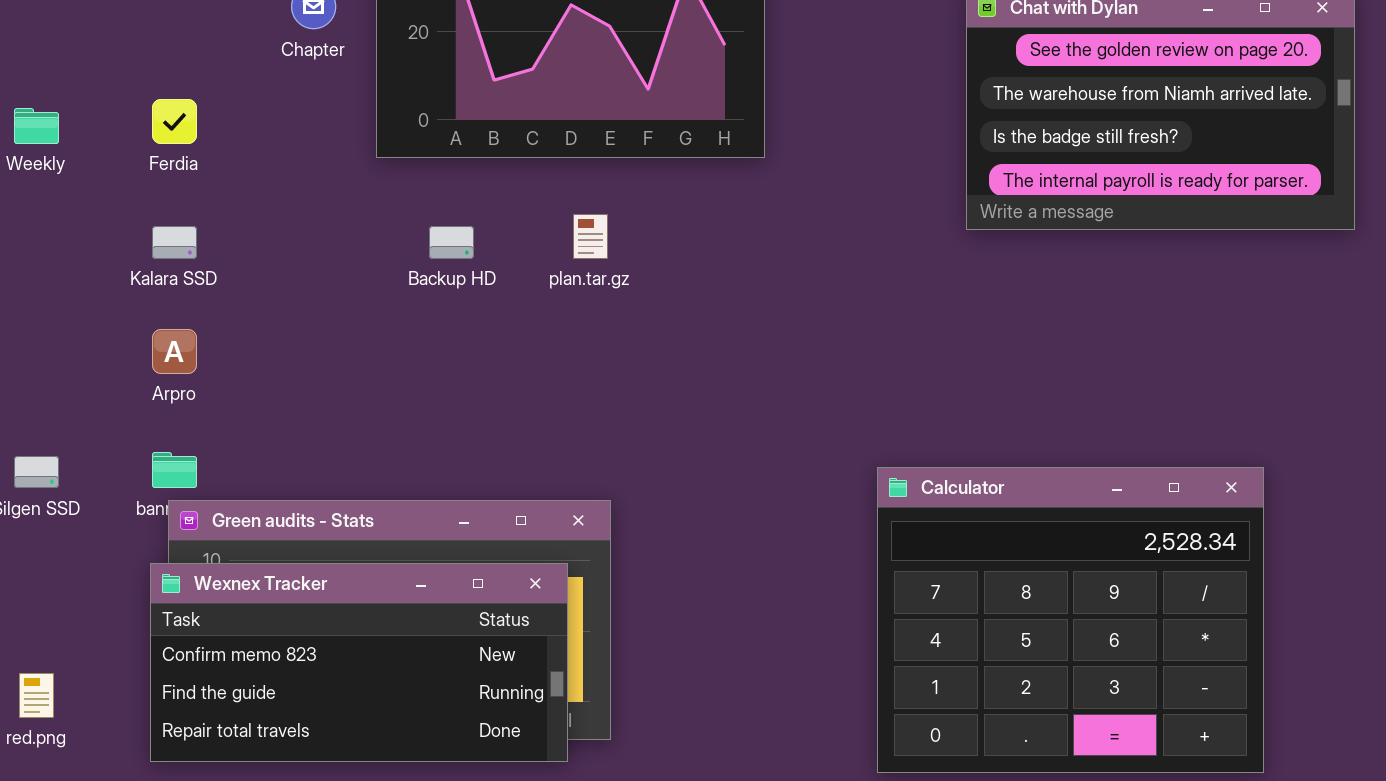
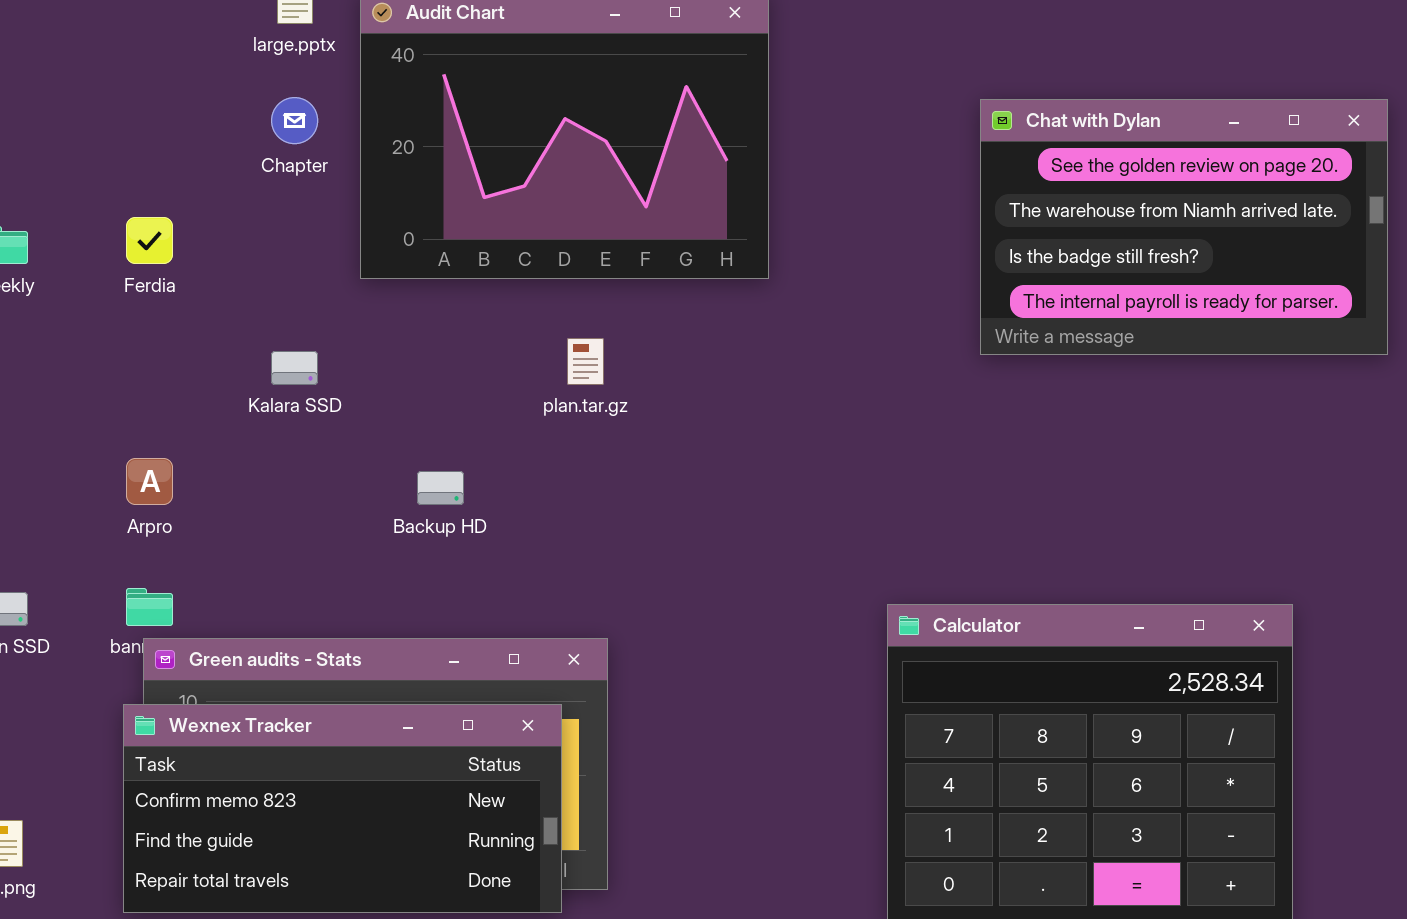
Kalara SSD: [152,226,197,259] -> [271,351,318,385], moved
Backup HD: [429,226,474,259] -> [417,471,464,505], moved

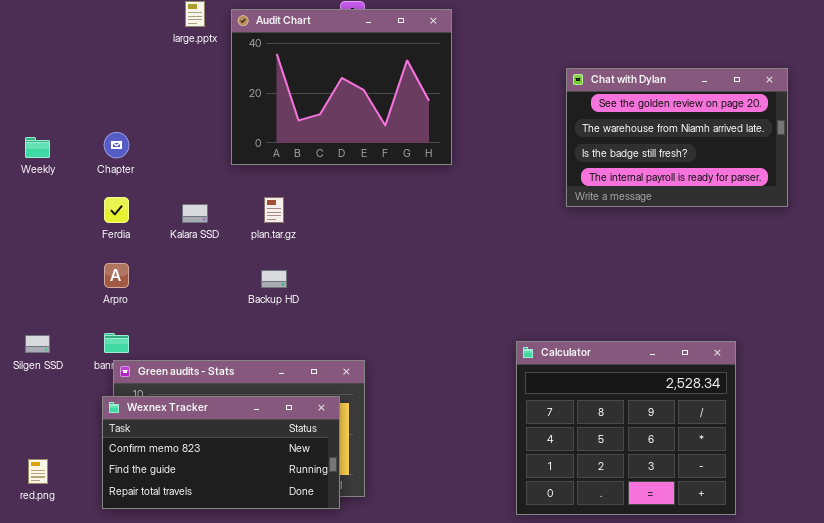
Chapter: [271,97,318,144] -> [104,132,129,158], moved
Ferdia: [126,217,173,264] -> [104,197,129,223], moved
plan.tar.gz: [567,338,604,385] -> [264,197,284,223], moved

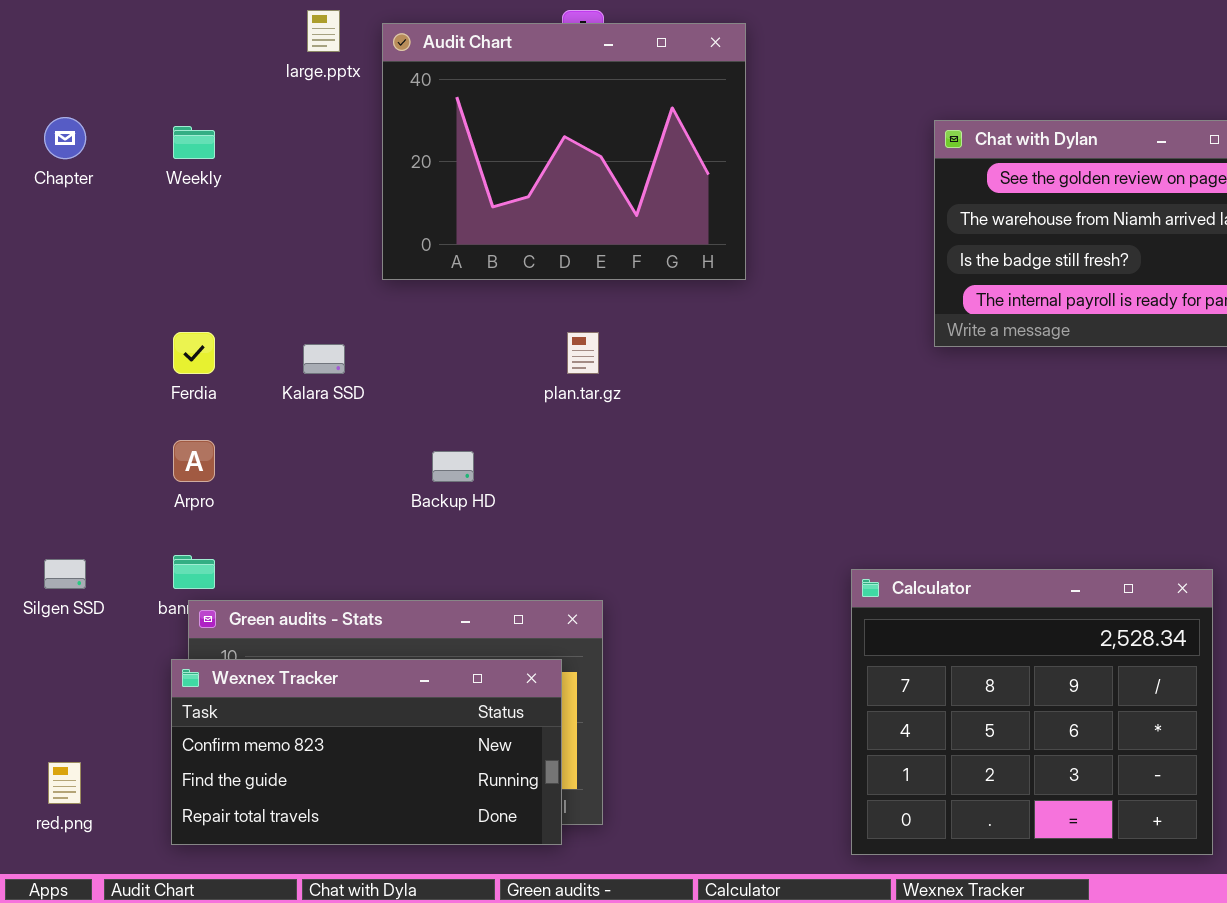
Chapter: [104,132,129,158] -> [44,117,86,159], moved
Weekly: [25,137,50,158] -> [173,126,215,159], moved
plan.tar.gz: [264,197,284,223] -> [567,332,599,374], moved

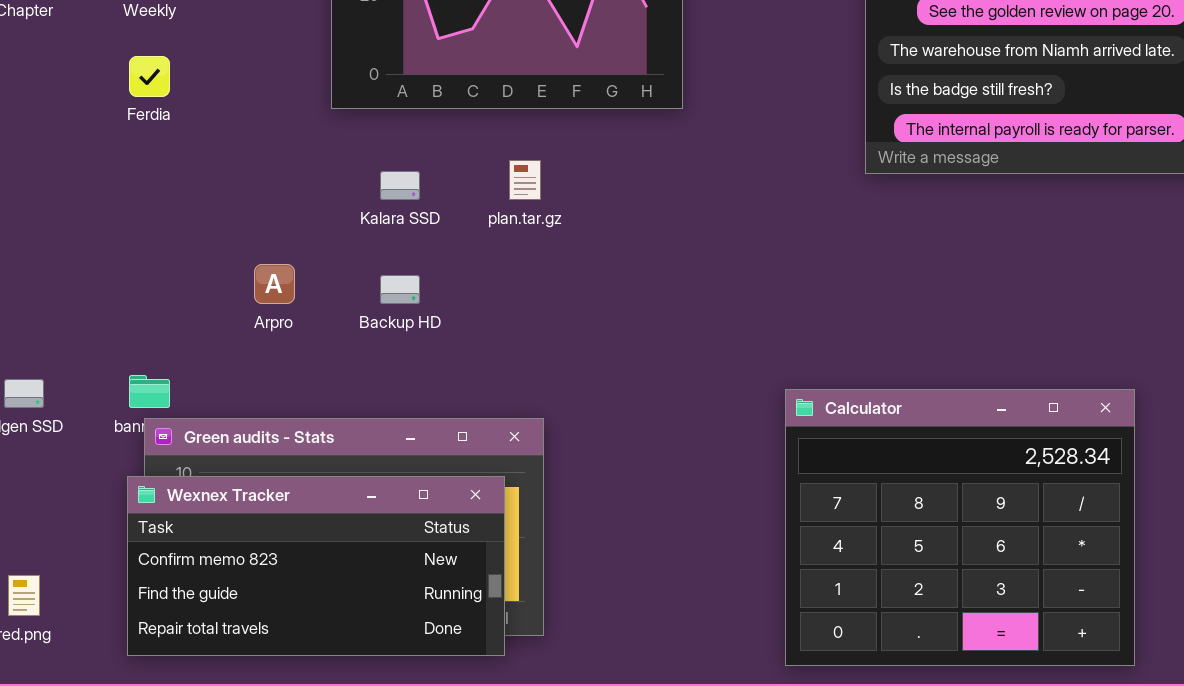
Ferdia: [173,332,215,374] -> [129,56,170,97], moved
Kalara SSD: [303,344,345,374] -> [380,171,420,200], moved
Arpro: [173,440,215,482] -> [254,264,295,304], moved

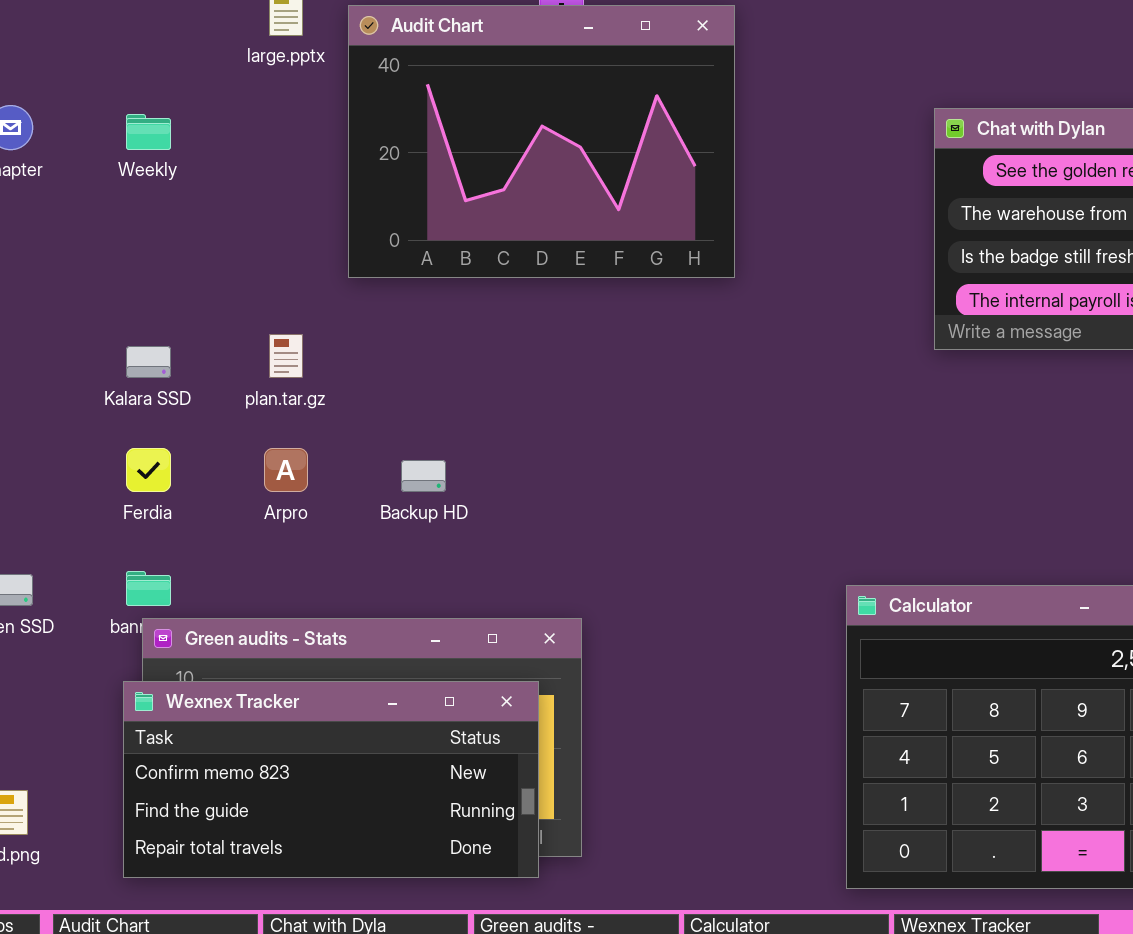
Ferdia: [129,56,170,97] -> [126,448,171,492], moved
plan.tar.gz: [509,160,541,200] -> [269,334,303,378], moved
Kalara SSD: [380,171,420,200] -> [126,346,171,378], moved

